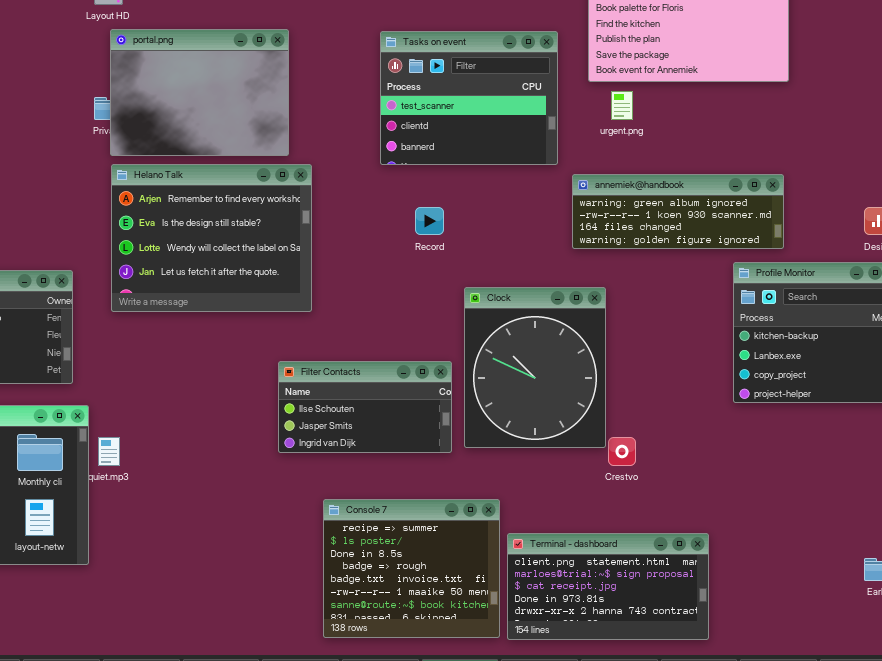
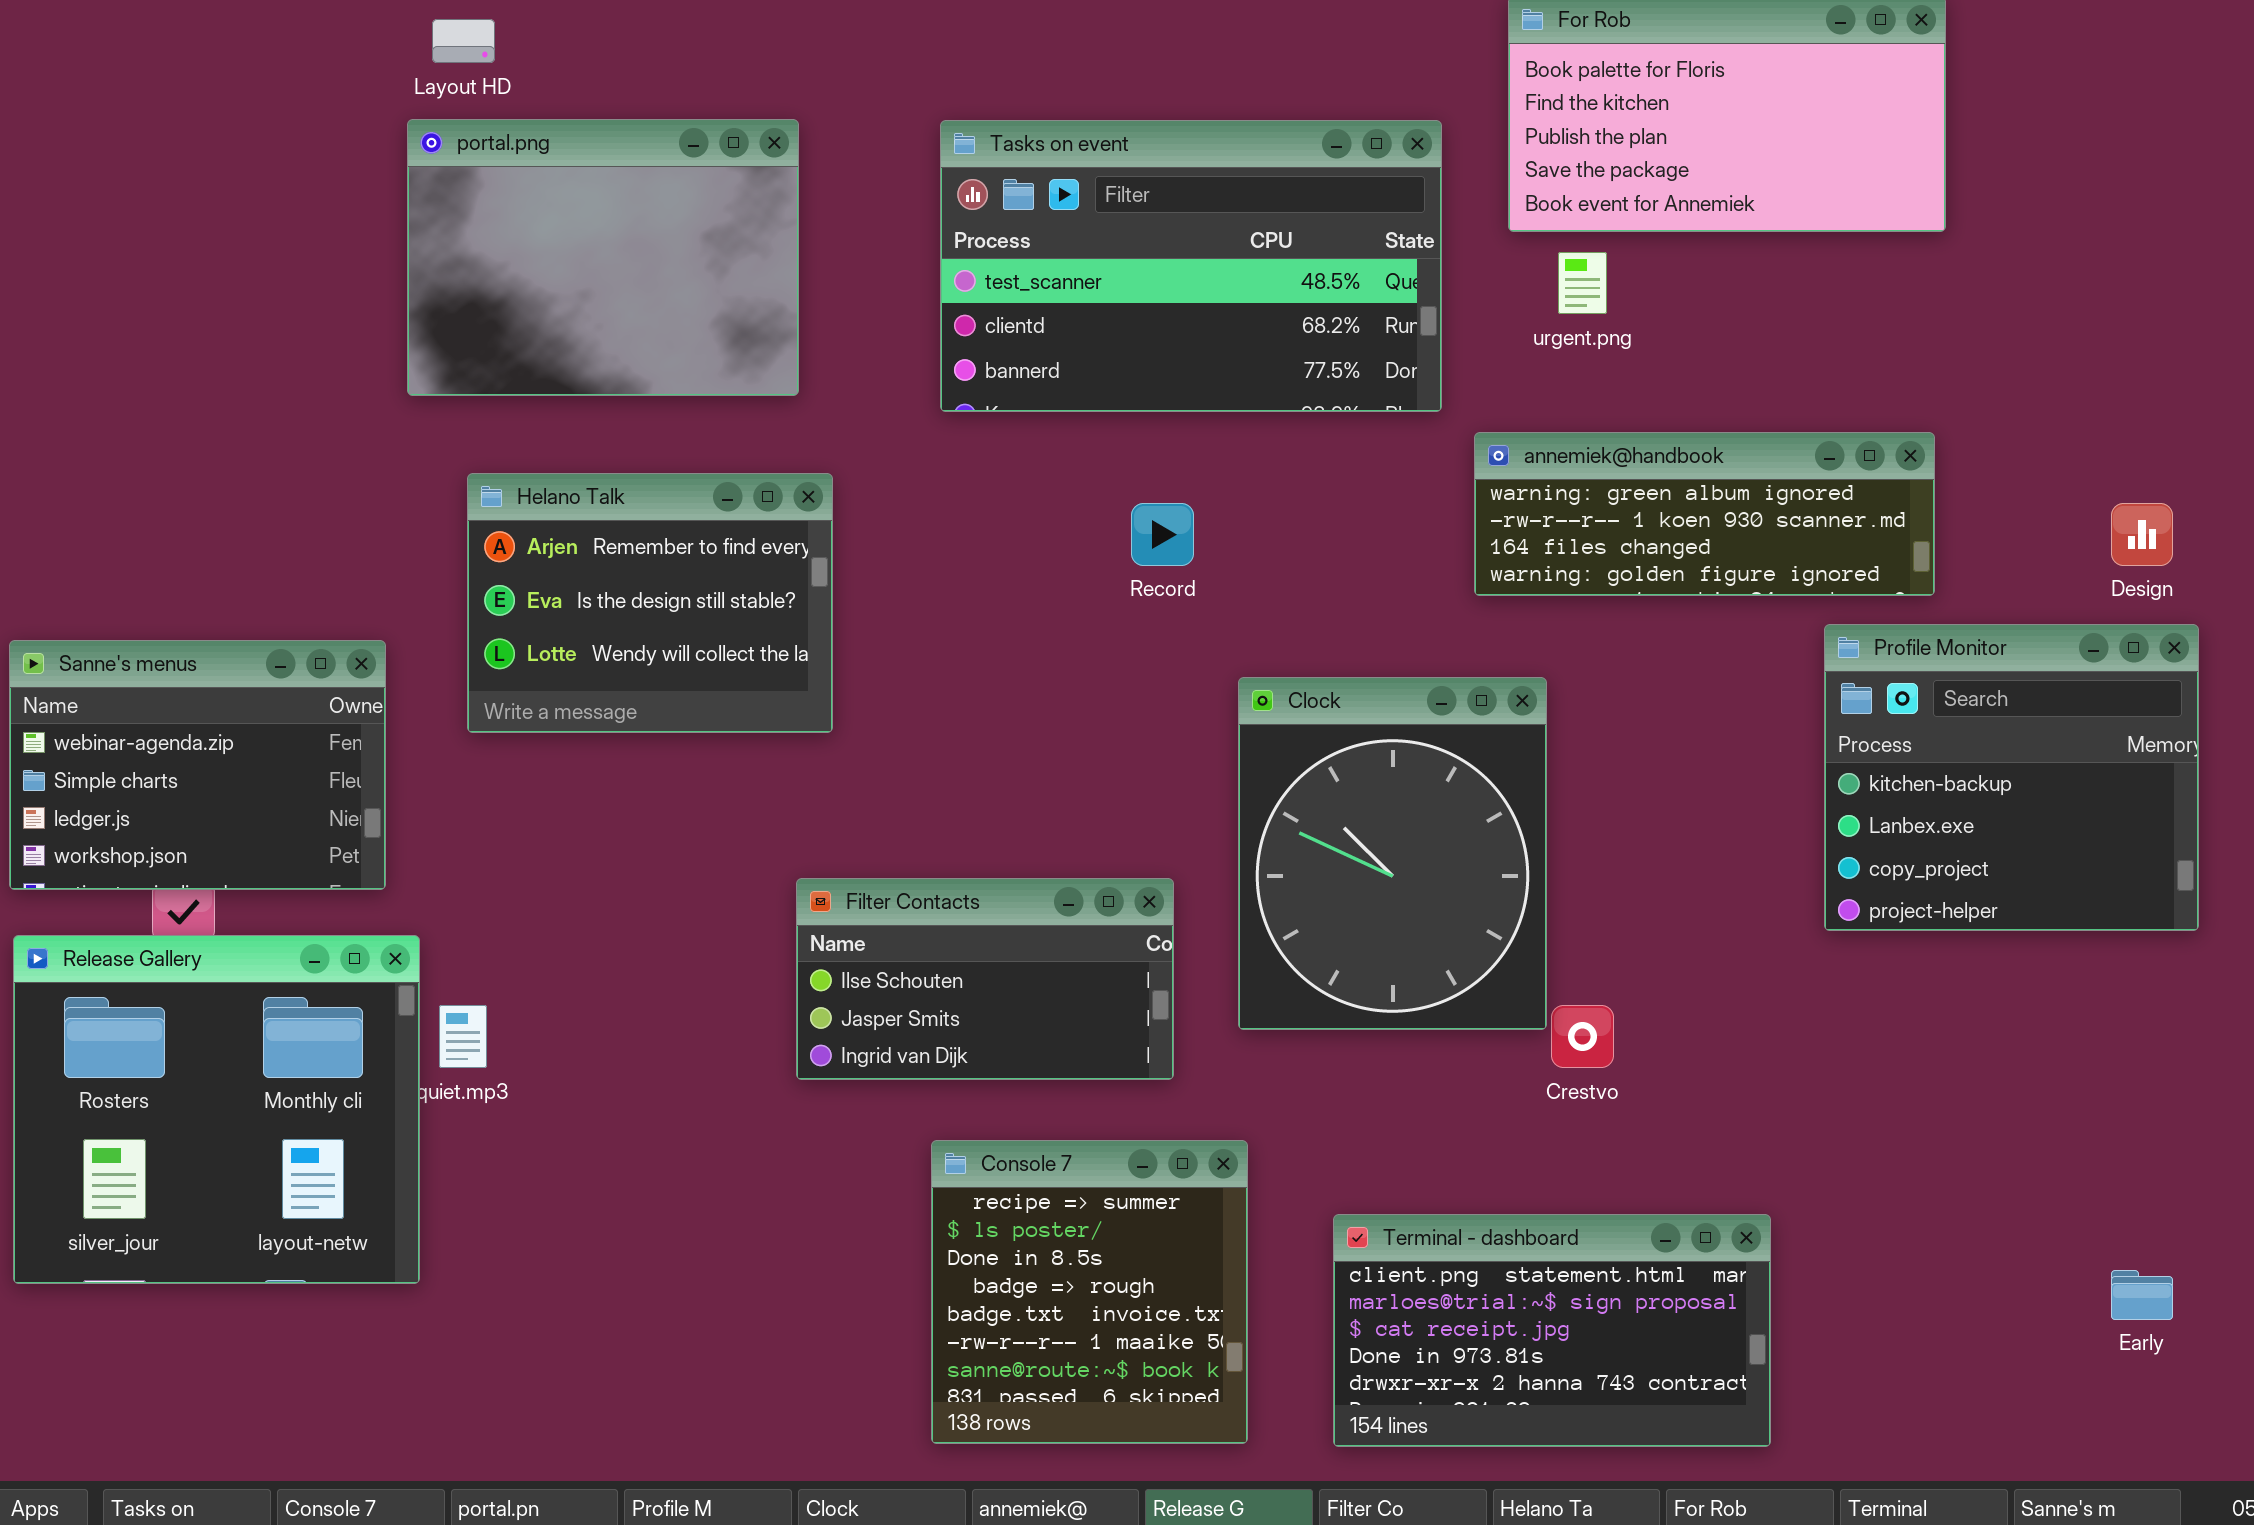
portal.png: [110,29,289,156] -> [407,119,799,396], moved
Tasks on event: [380,31,558,165] -> [940,120,1442,412], resized
Helano Talk: [111,164,312,312] -> [467,473,833,733], resized
Filter Contacts: [278,361,452,453] -> [796,878,1174,1080], moved
Console 7: [323,499,500,638] -> [931,1140,1248,1444], resized

